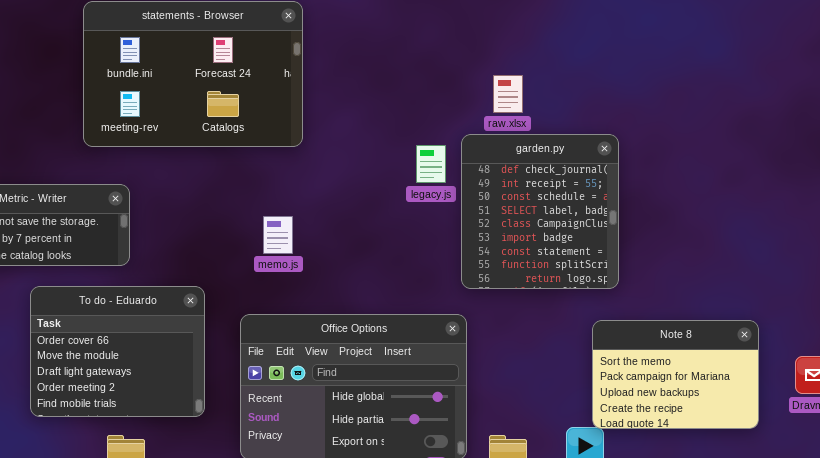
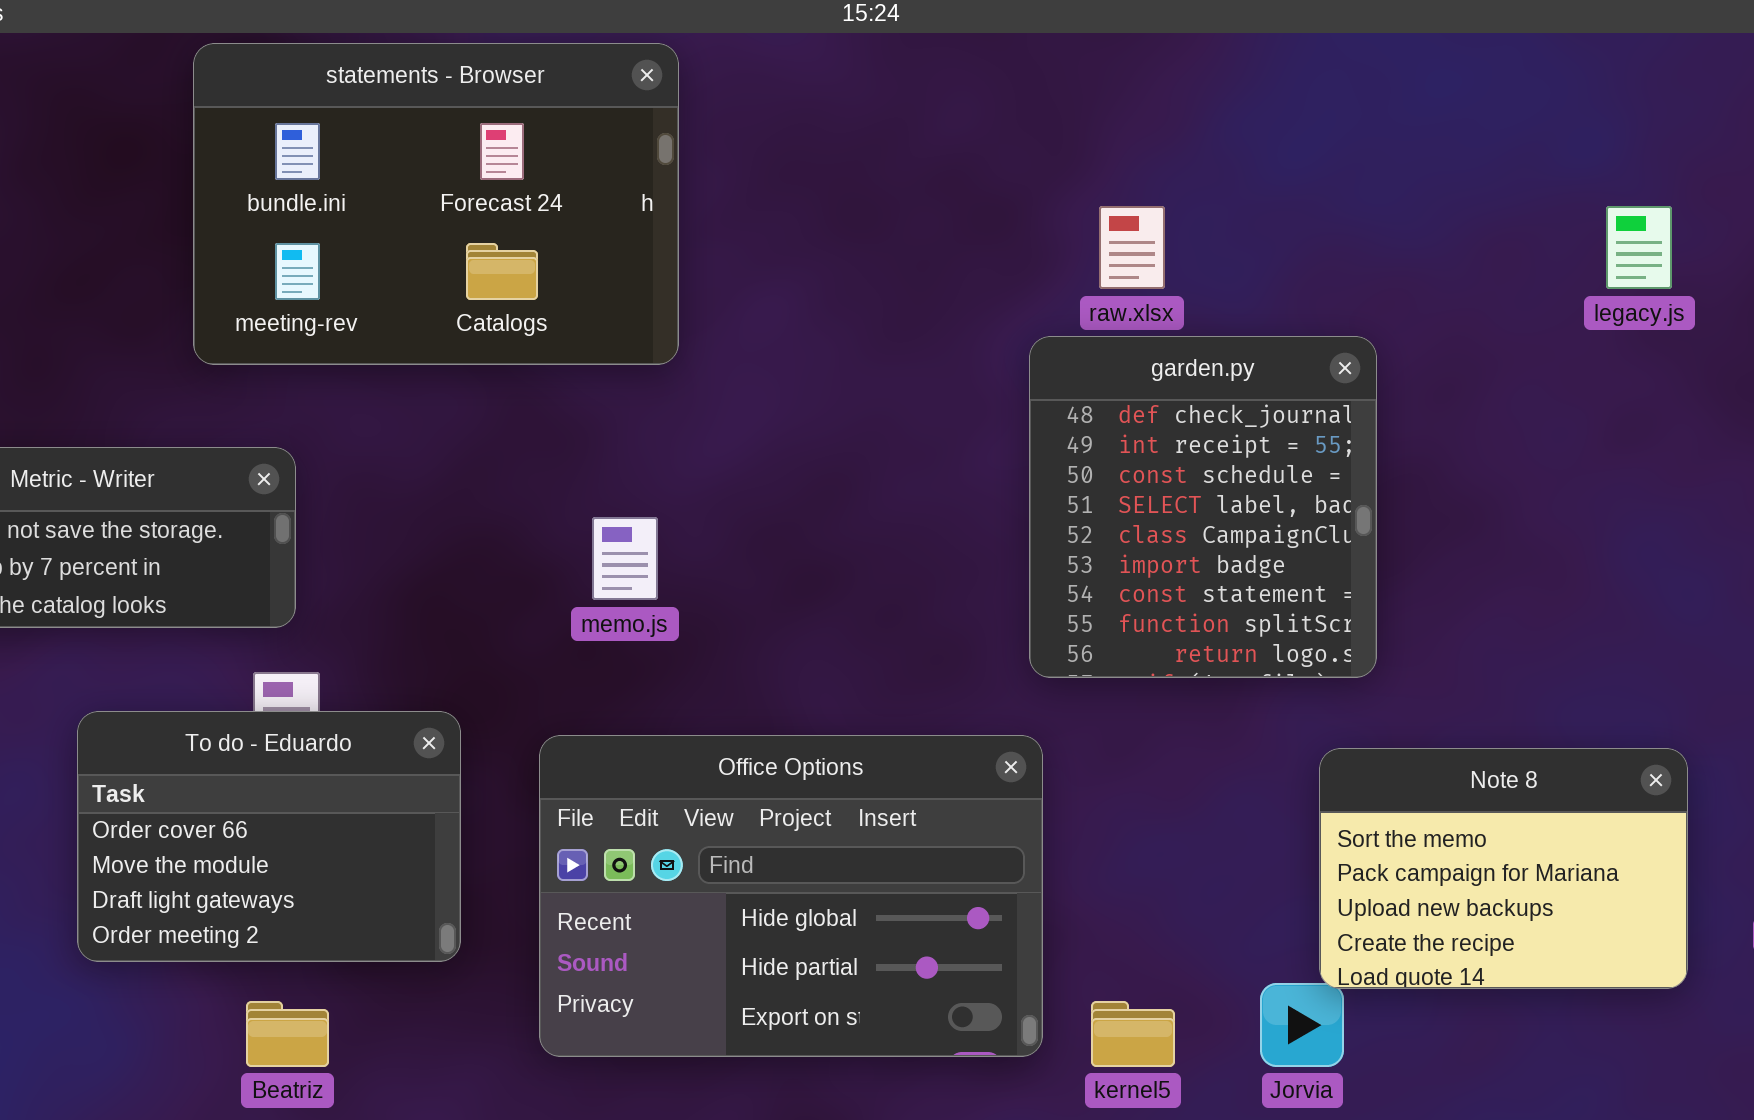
legacy.js: [416,145,446,183] -> [1606,206,1672,289], moved
To do - Eduardo: [30,286,205,417] -> [77,711,461,962], resized

